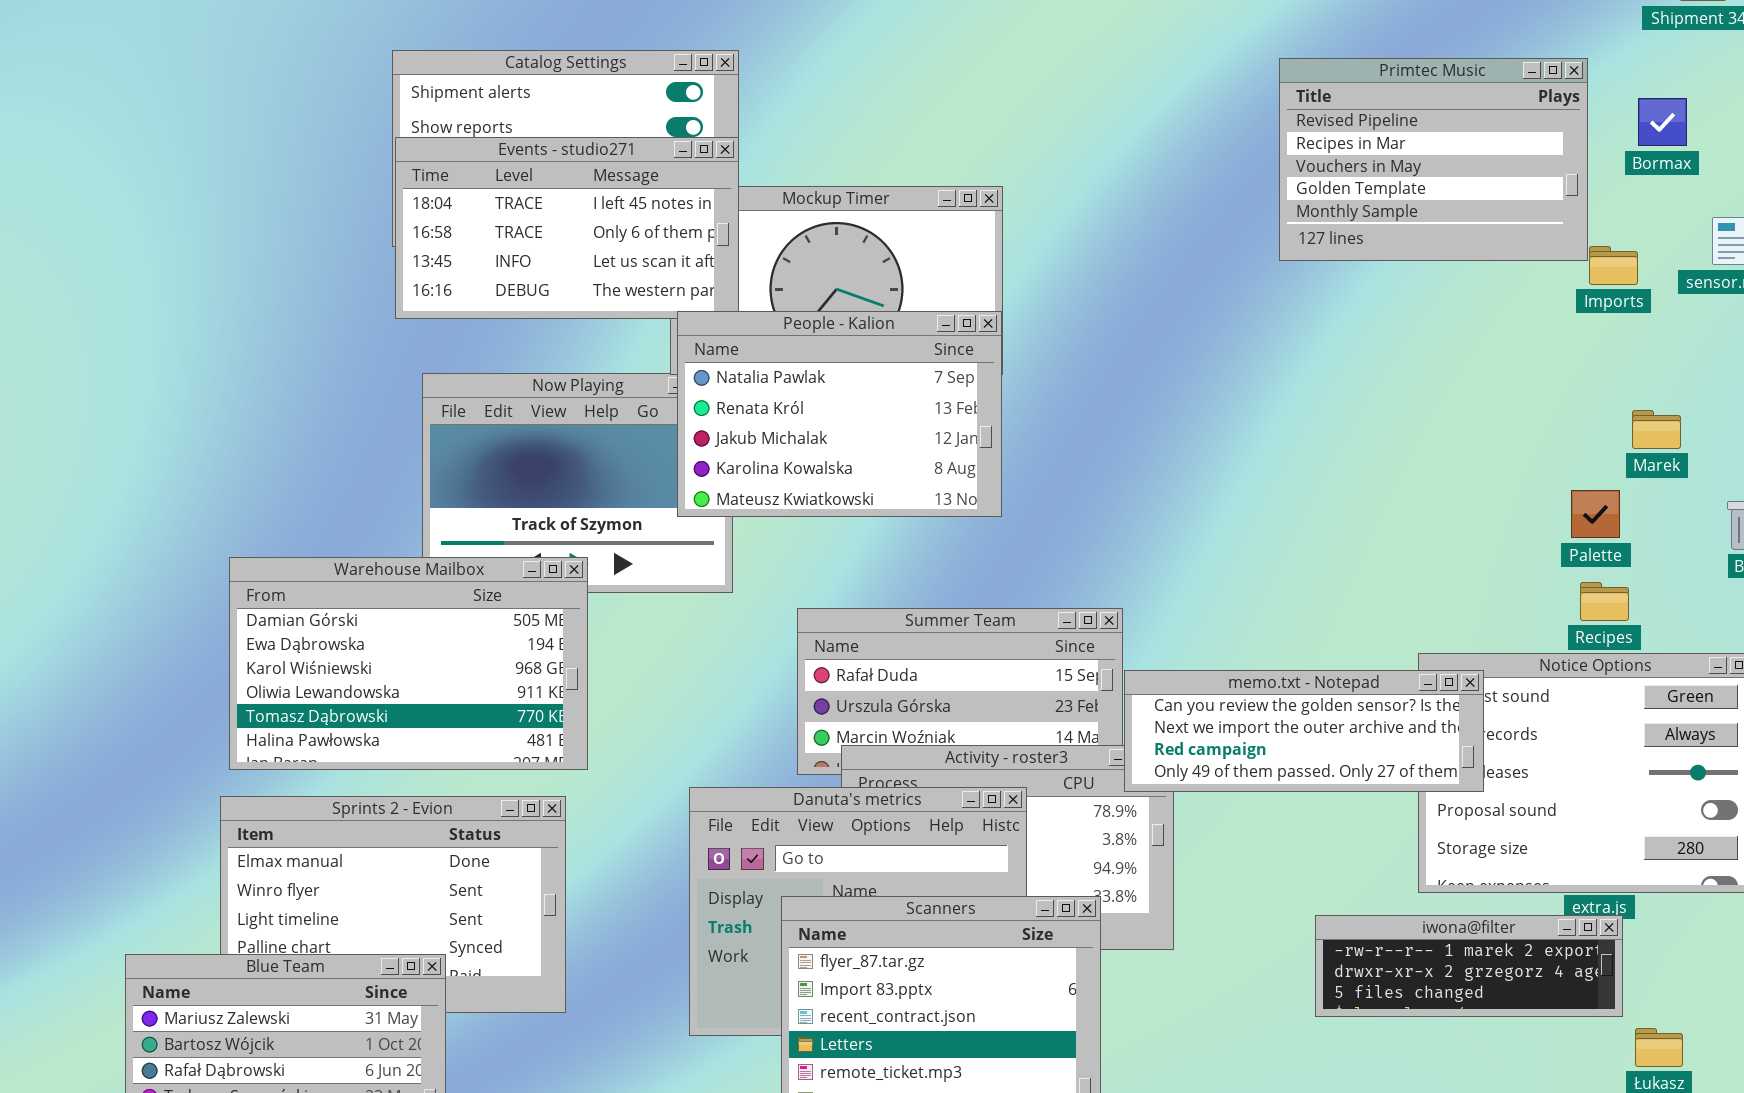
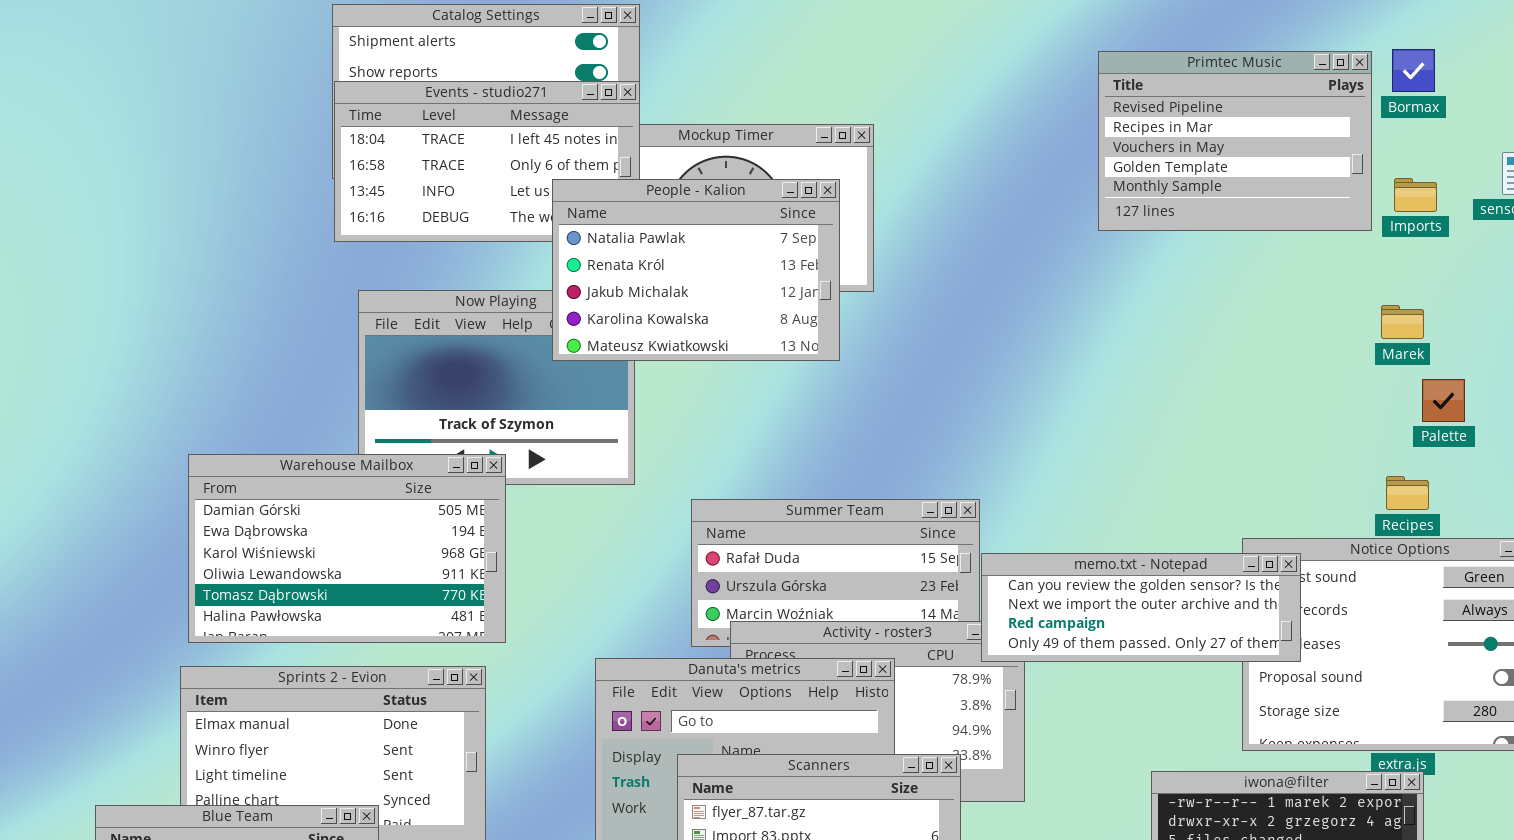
Primtec Music: [1279,58,1588,261] -> [1098,51,1372,231], moved
Bormax: [1638,98,1687,146] -> [1392,49,1435,92], moved
People - Kalion: [677,311,1002,517] -> [552,179,840,361], moved
Marek: [1632,410,1681,449] -> [1381,305,1424,339], moved
Palette: [1571,490,1620,538] -> [1422,379,1465,422], moved

